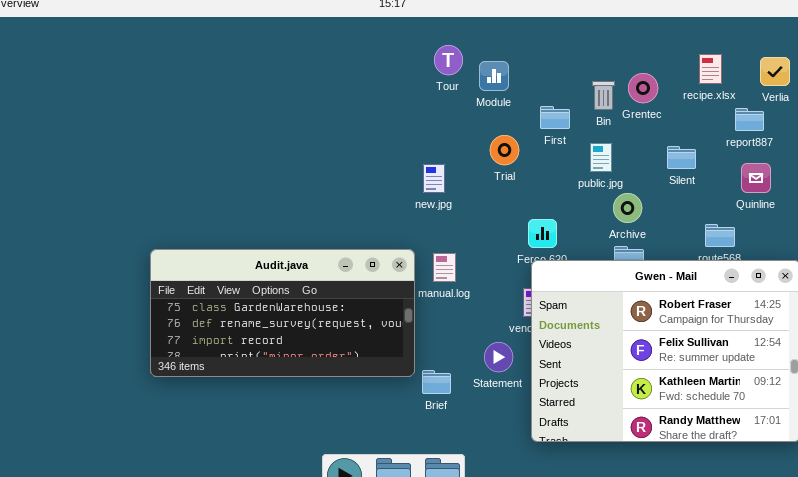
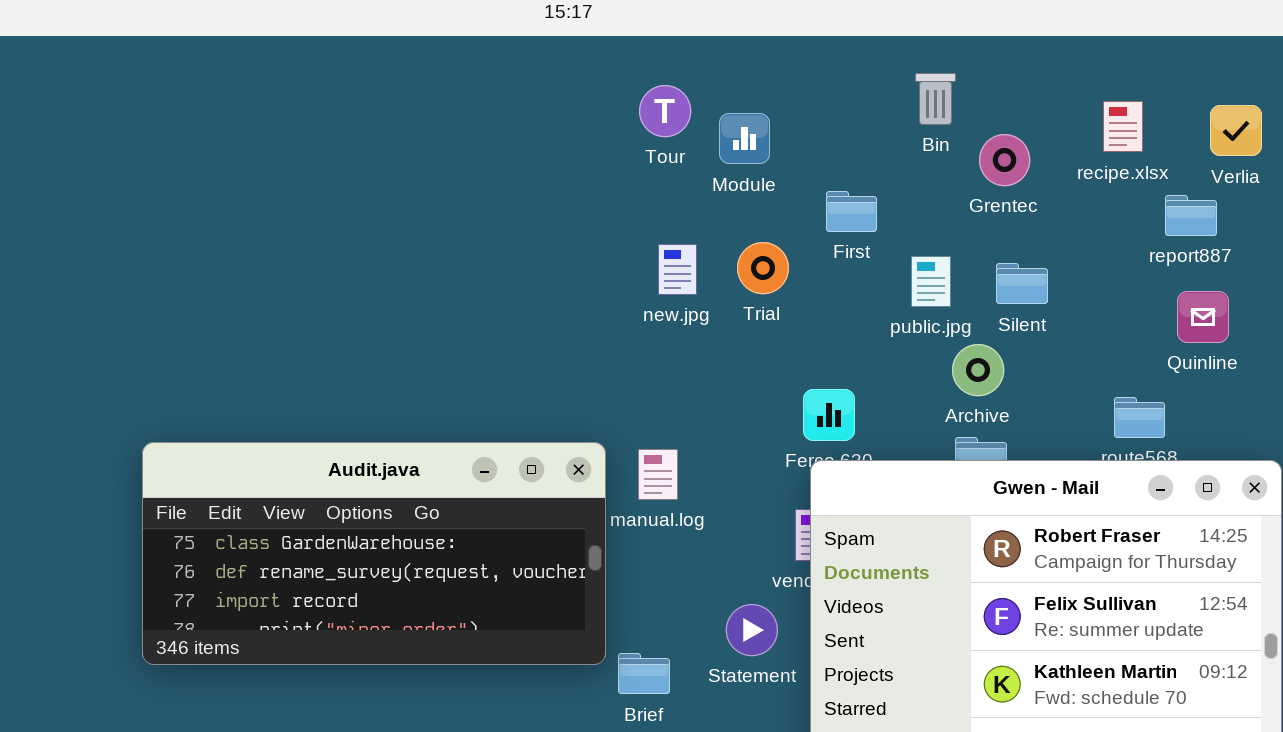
Bin: [592,81,615,110] -> [915,73,956,125], moved
Silent: [667,146,696,169] -> [996,263,1048,304], moved
new.jpg: [423,164,445,193] -> [658,244,697,295], moved

